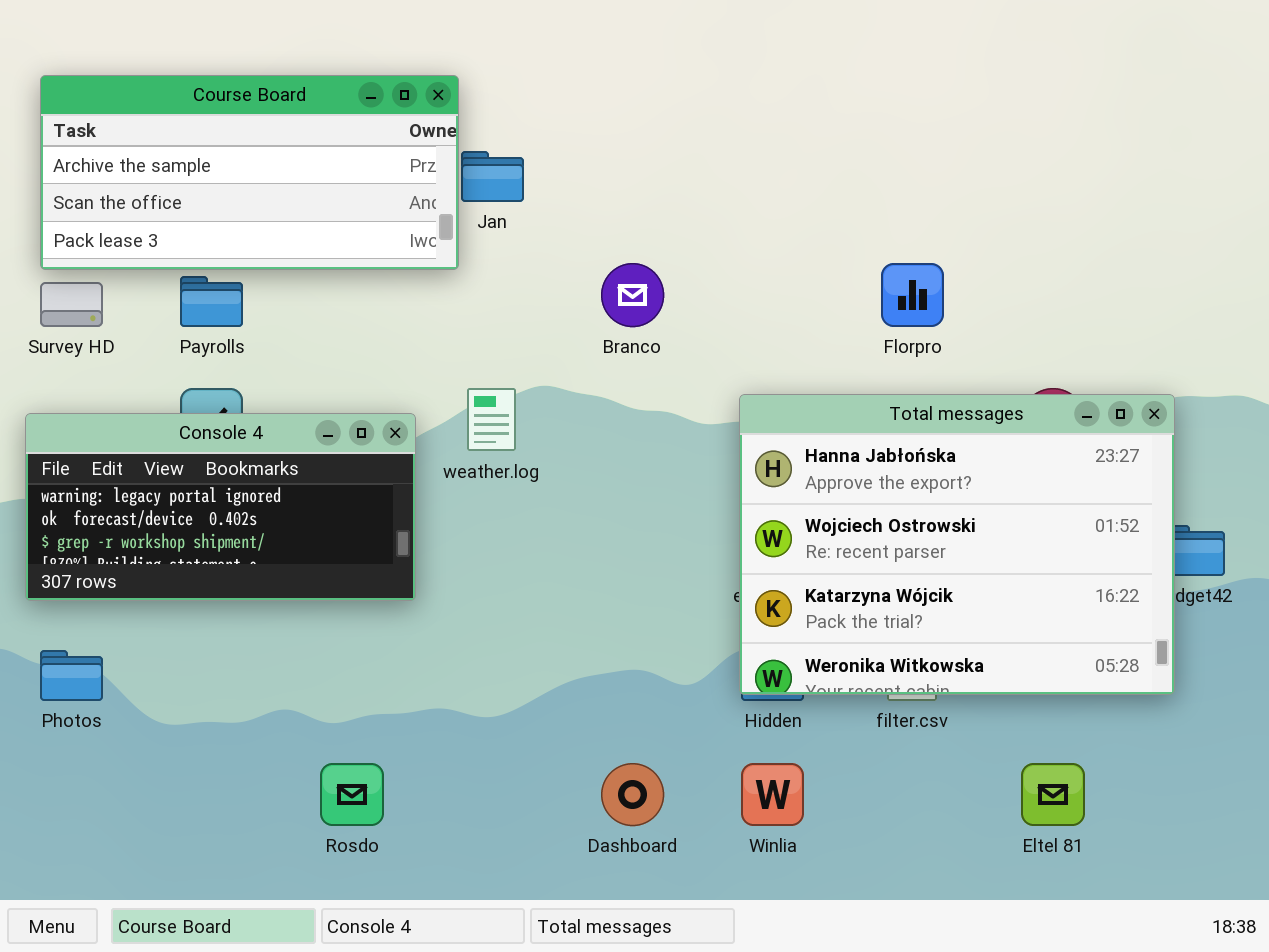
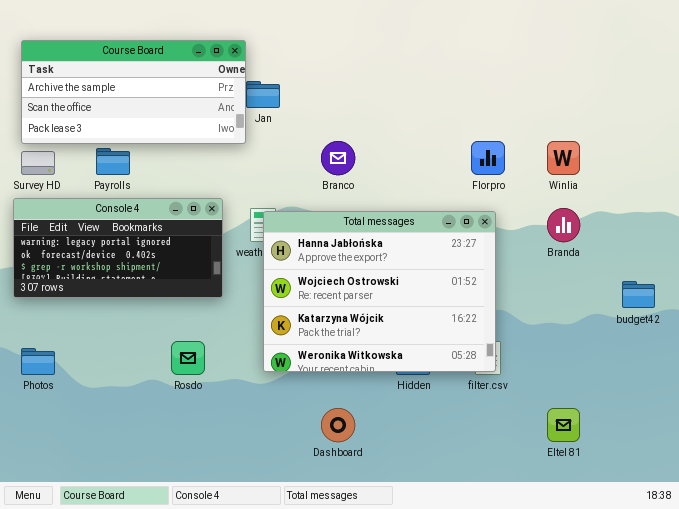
Total messages: [739,394,1175,695] -> [263,211,496,372], moved
Console 4: [25,413,416,601] -> [13,198,223,298], moved
Rosdo: [320,763,384,826] -> [171,341,205,375], moved
Winlia: [741,763,804,826] -> [547,141,580,175], moved

